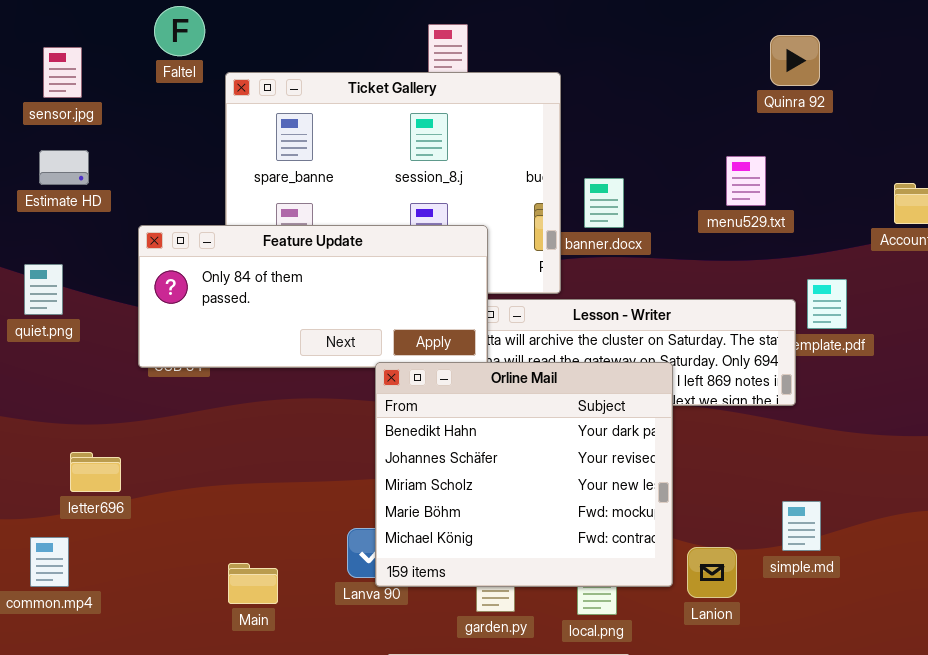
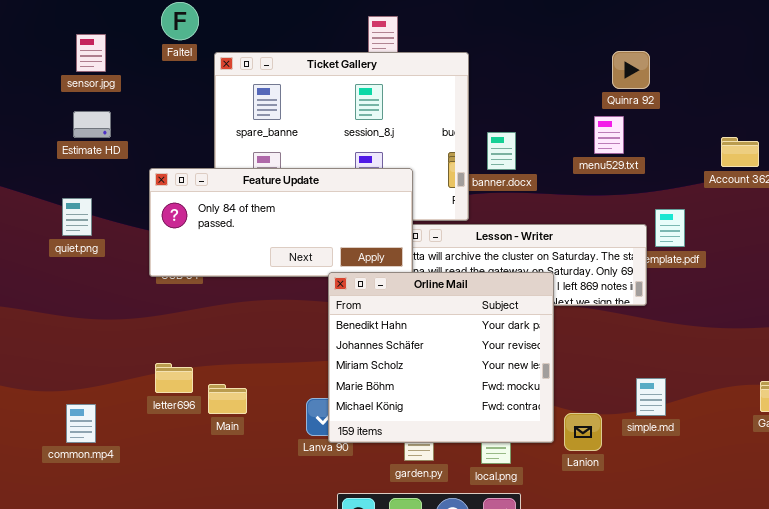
Quinra 92: [770,35,820,86] -> [612,51,650,89], moved
letter696: [70,452,121,492] -> [155,363,193,393], moved
Main: [228,563,278,604] -> [208,384,247,414], moved

